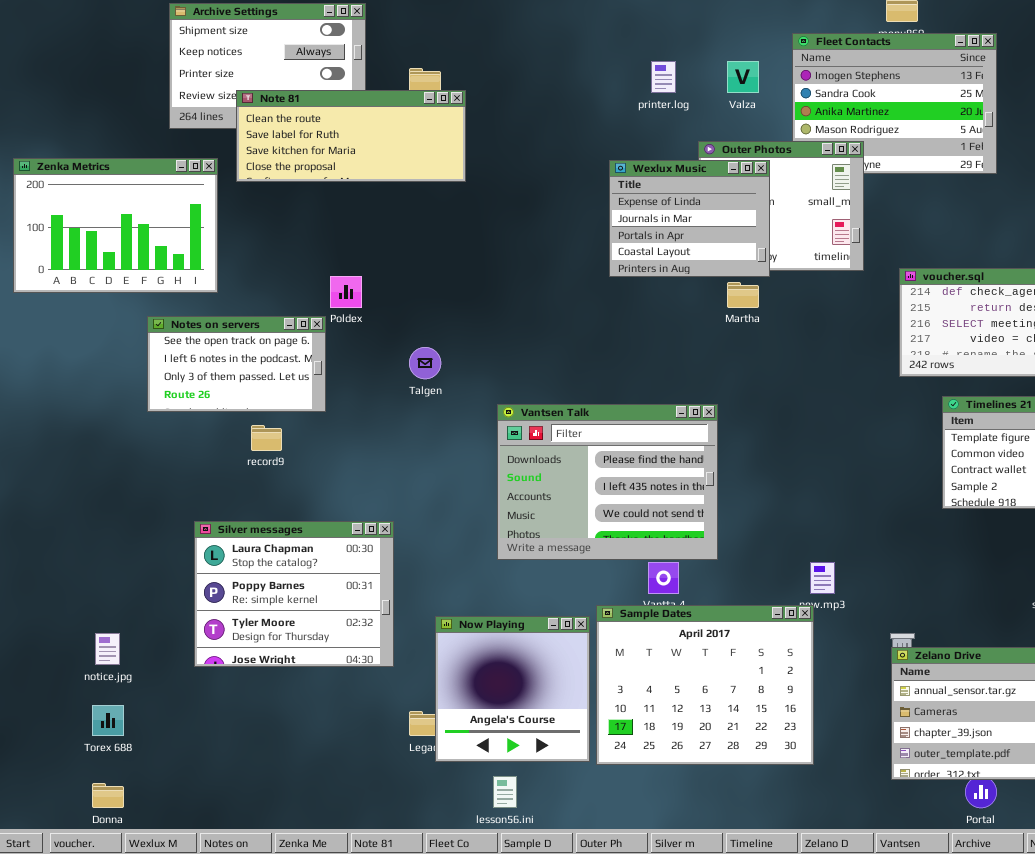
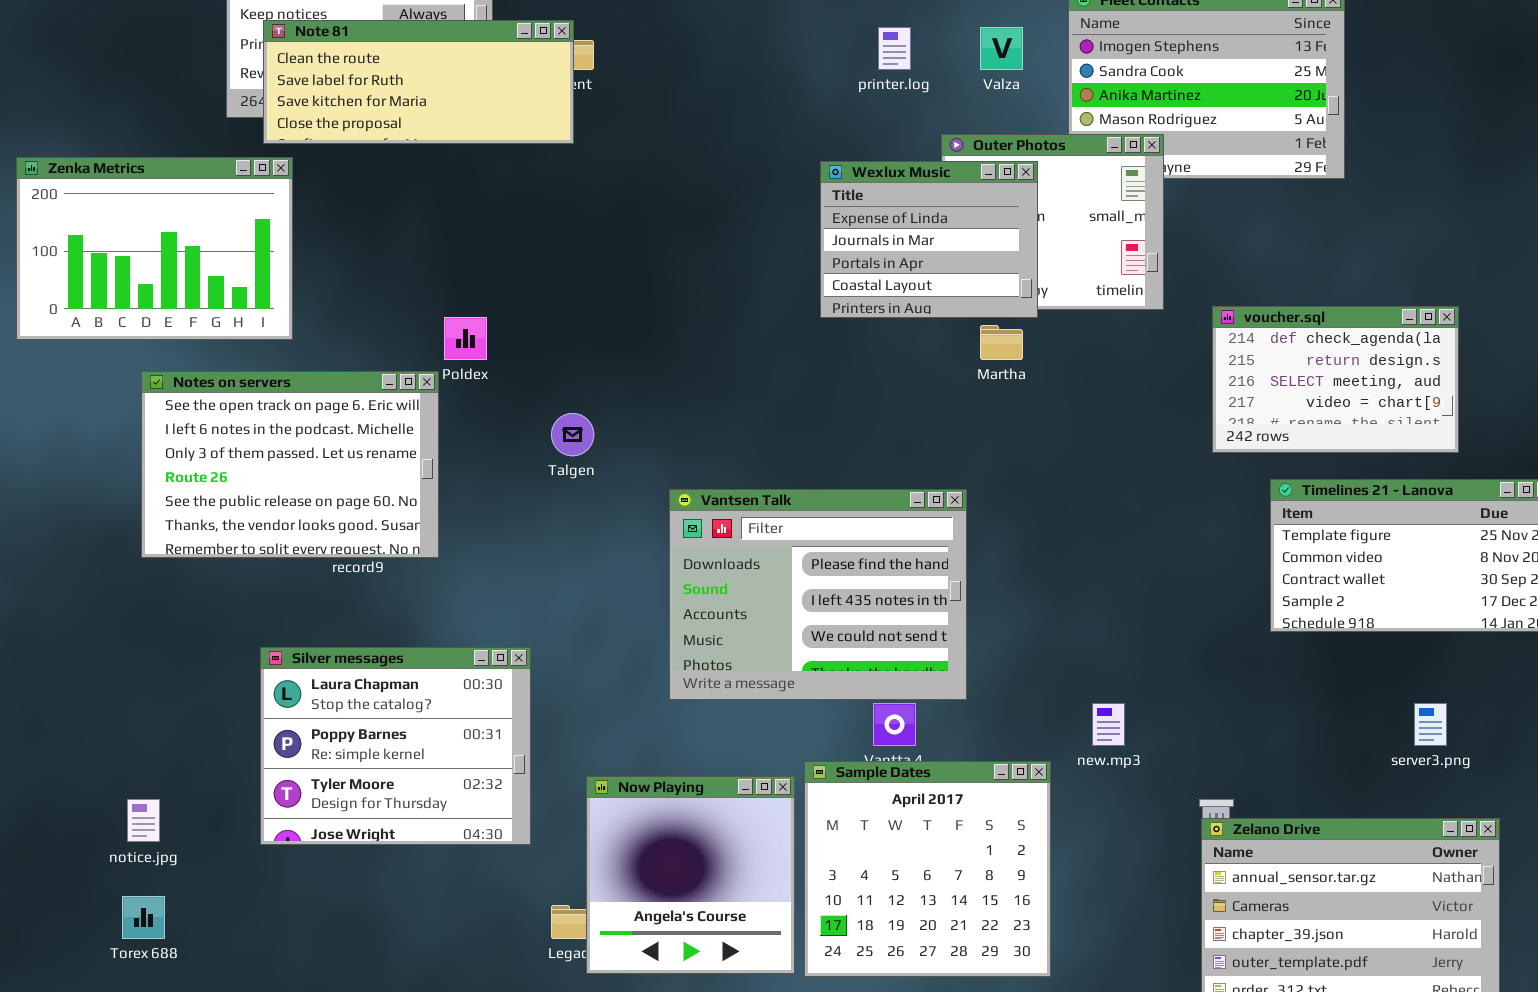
Note 81: [236,90,466,182] -> [263,20,574,144], moved
Notes on servers: [147,316,326,412] -> [141,371,439,558], resized
Sample Dates: [596,605,814,765] -> [804,761,1051,977], resized

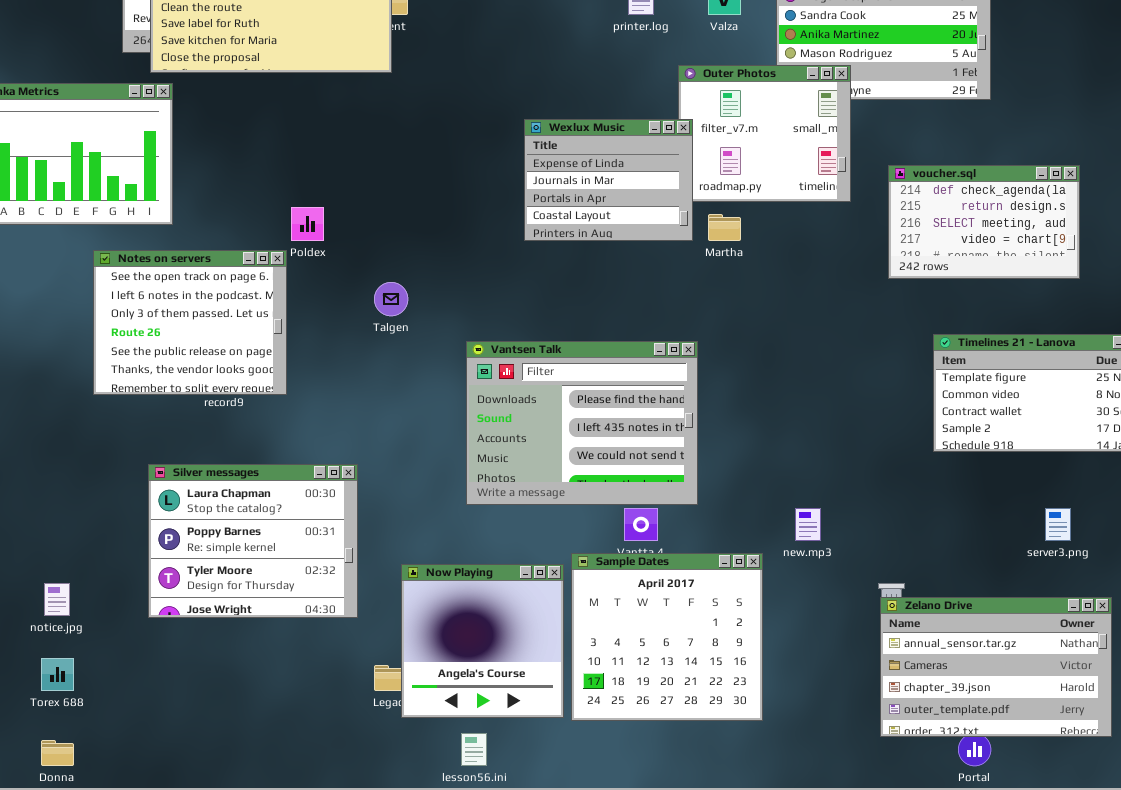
Wexlux Music: [820,161,1038,318] -> [524,119,693,241], moved
voucher.sql: [1212,306,1459,453] -> [888,165,1080,279], moved
Notes on servers: [141,371,439,558] -> [93,250,287,395], resized

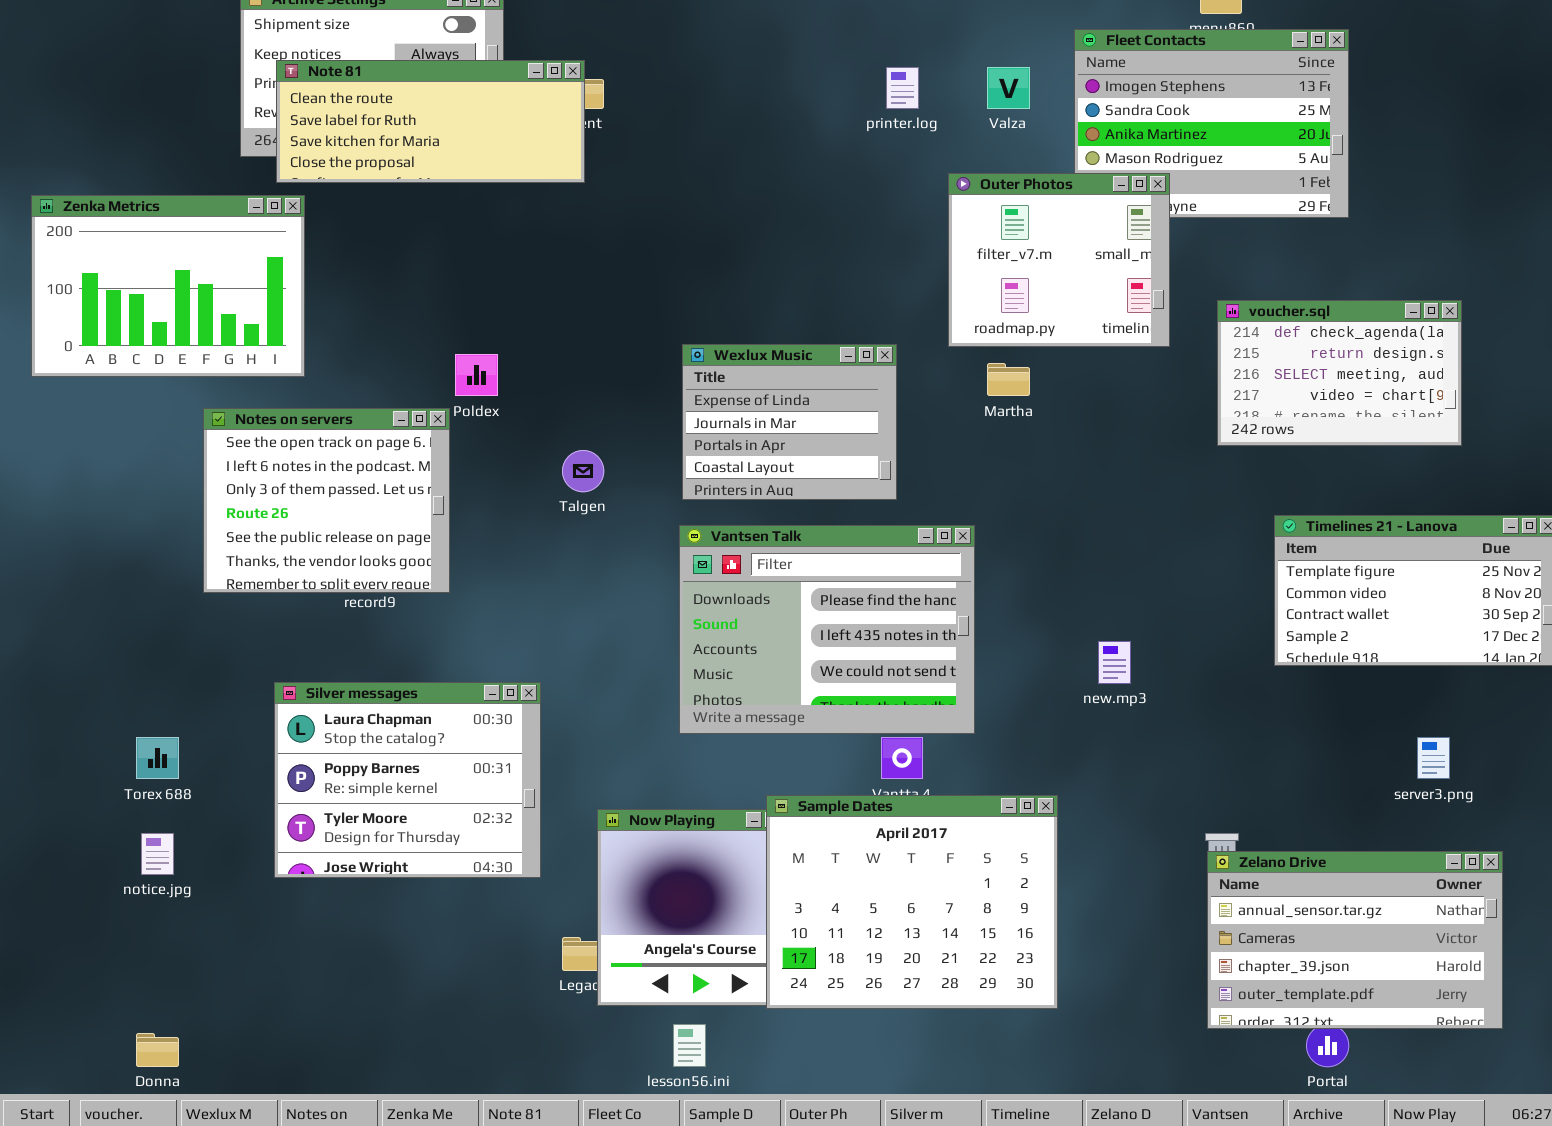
Wexlux Music: [524,119,693,241] -> [682,344,897,500], moved
new.mp3: [795,508,821,541] -> [1098,641,1131,684], moved
Sample Dates: [571,553,763,721] -> [766,795,1058,1009], resized
Torex 688: [41,658,74,691] -> [136,737,179,779], moved

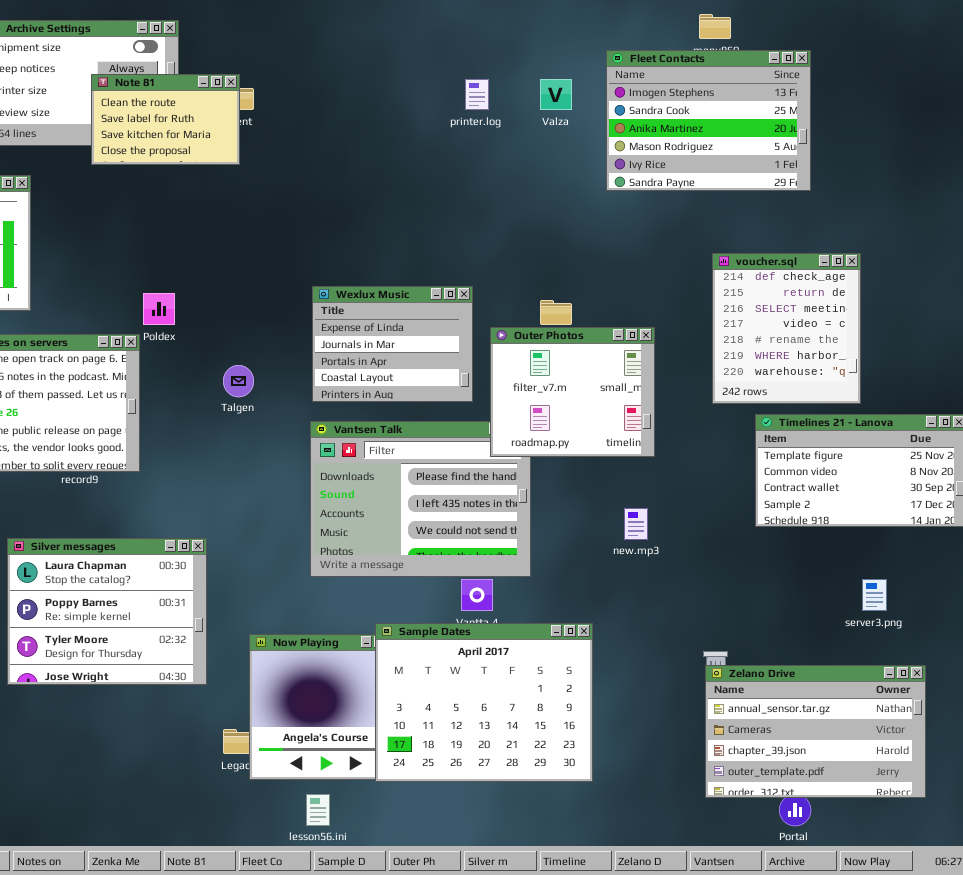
Note 81: [276,60,585,183] -> [91,74,240,165], resized
Outer Photos: [948,173,1170,347] -> [490,327,655,457], moved
voucher.sql: [1217,300,1462,446] -> [712,253,861,404], resized

